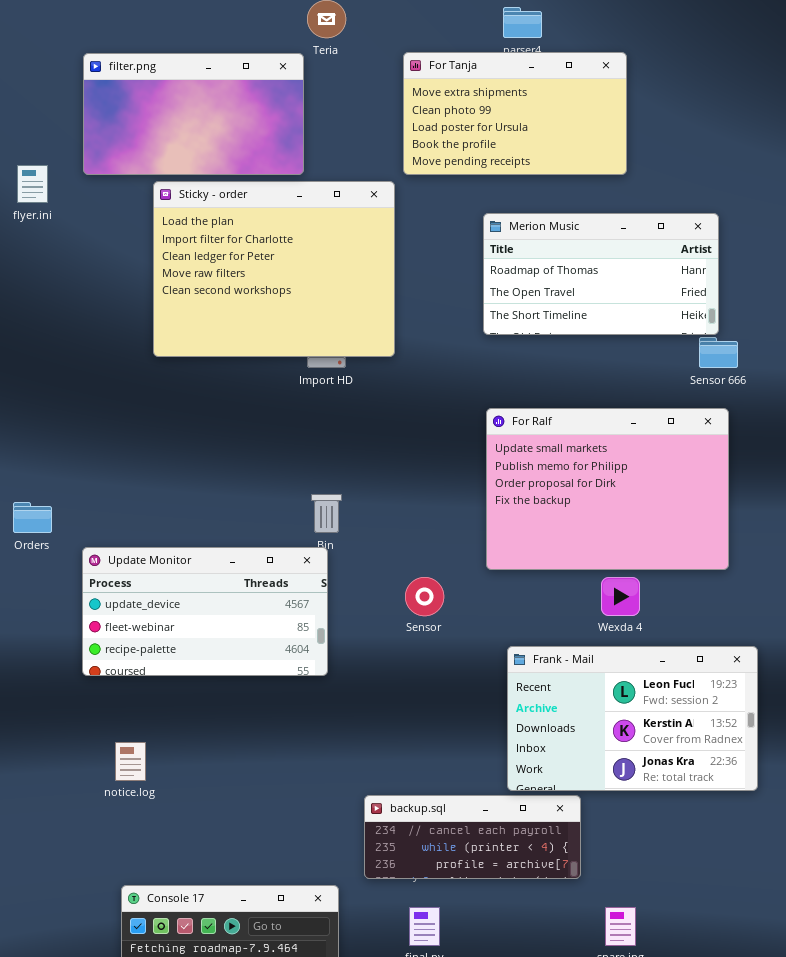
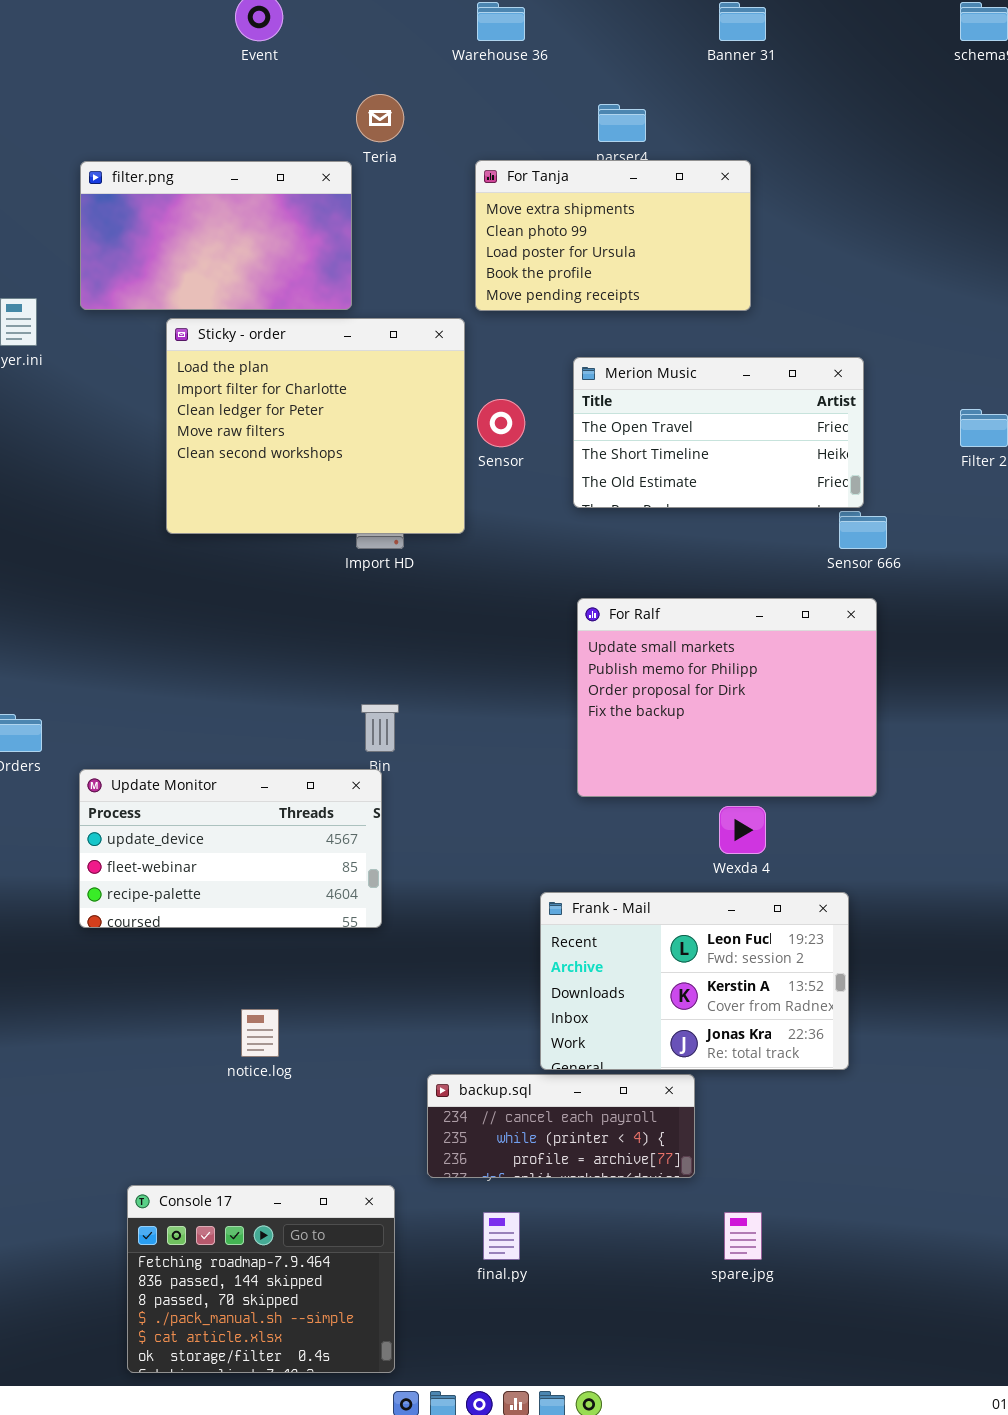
Merion Music: [483,213,719,335] -> [573,357,864,508], scrolled down 1 row
Sensor: [405,577,444,616] -> [477,399,525,447], moved
Frank - Mail: [507,646,758,791] -> [540,892,849,1070], moved
notice.log: [115,742,146,781] -> [241,1009,279,1057], moved

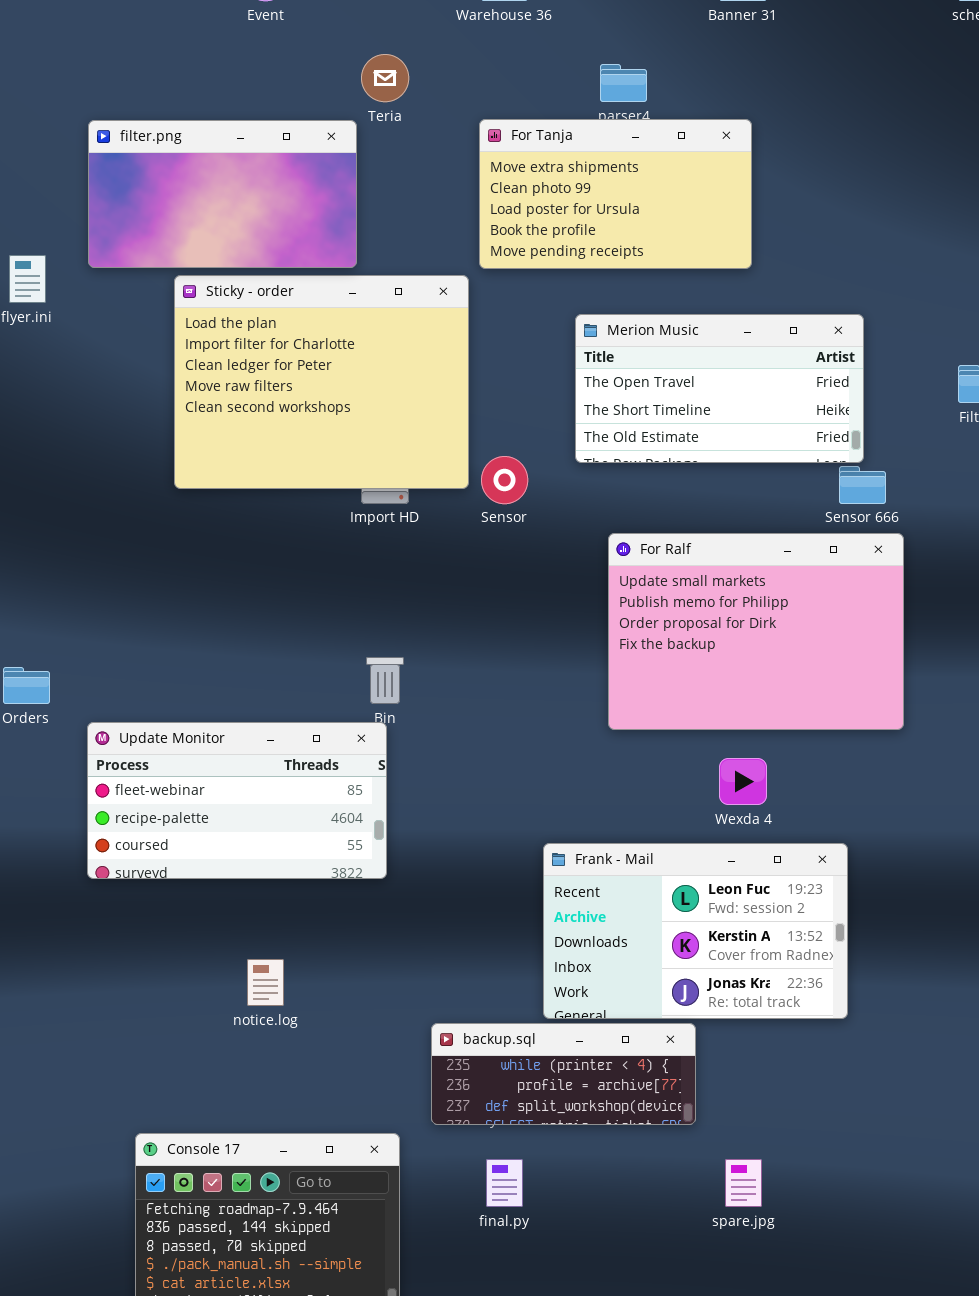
Sensor: [477,399,525,447] -> [481,456,528,504], moved
For Ralf: [577,598,877,797] -> [608,533,904,730], moved
Update Monitor: [79,769,382,928] -> [87,722,387,879], scrolled down 1 row
backup.sql: [427,1074,695,1178] -> [431,1023,696,1125], scrolled down 1 row

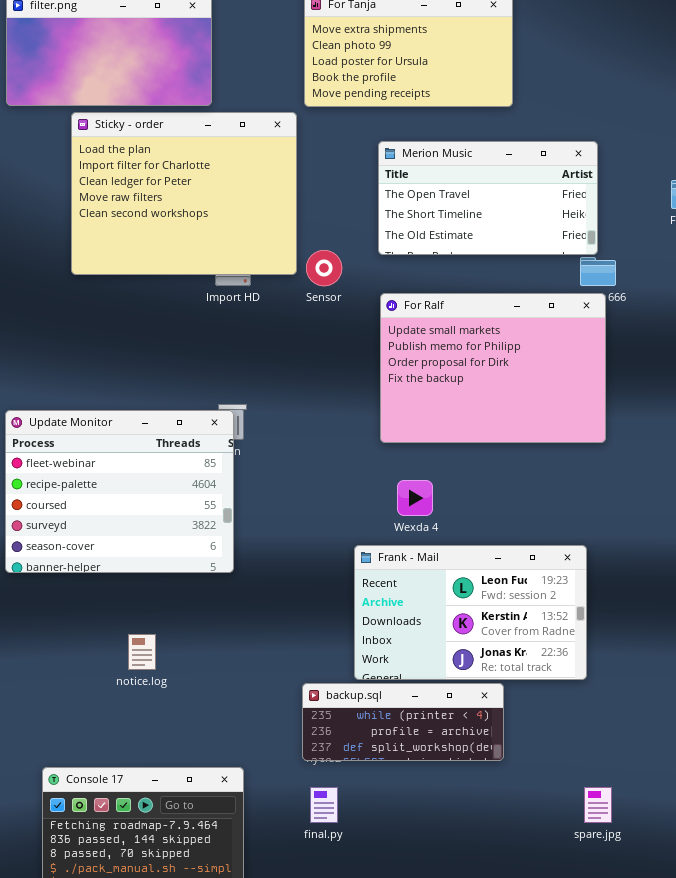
For Ralf: [608,533,904,730] -> [380,293,606,443], moved
Update Monitor: [87,722,387,879] -> [5,410,234,573], resized
Wexda 4: [719,758,767,805] -> [397,480,433,516], moved
backup.sql: [431,1023,696,1125] -> [302,683,504,761], moved
spare.jpg: [725,1159,762,1207] -> [584,787,612,823], moved

